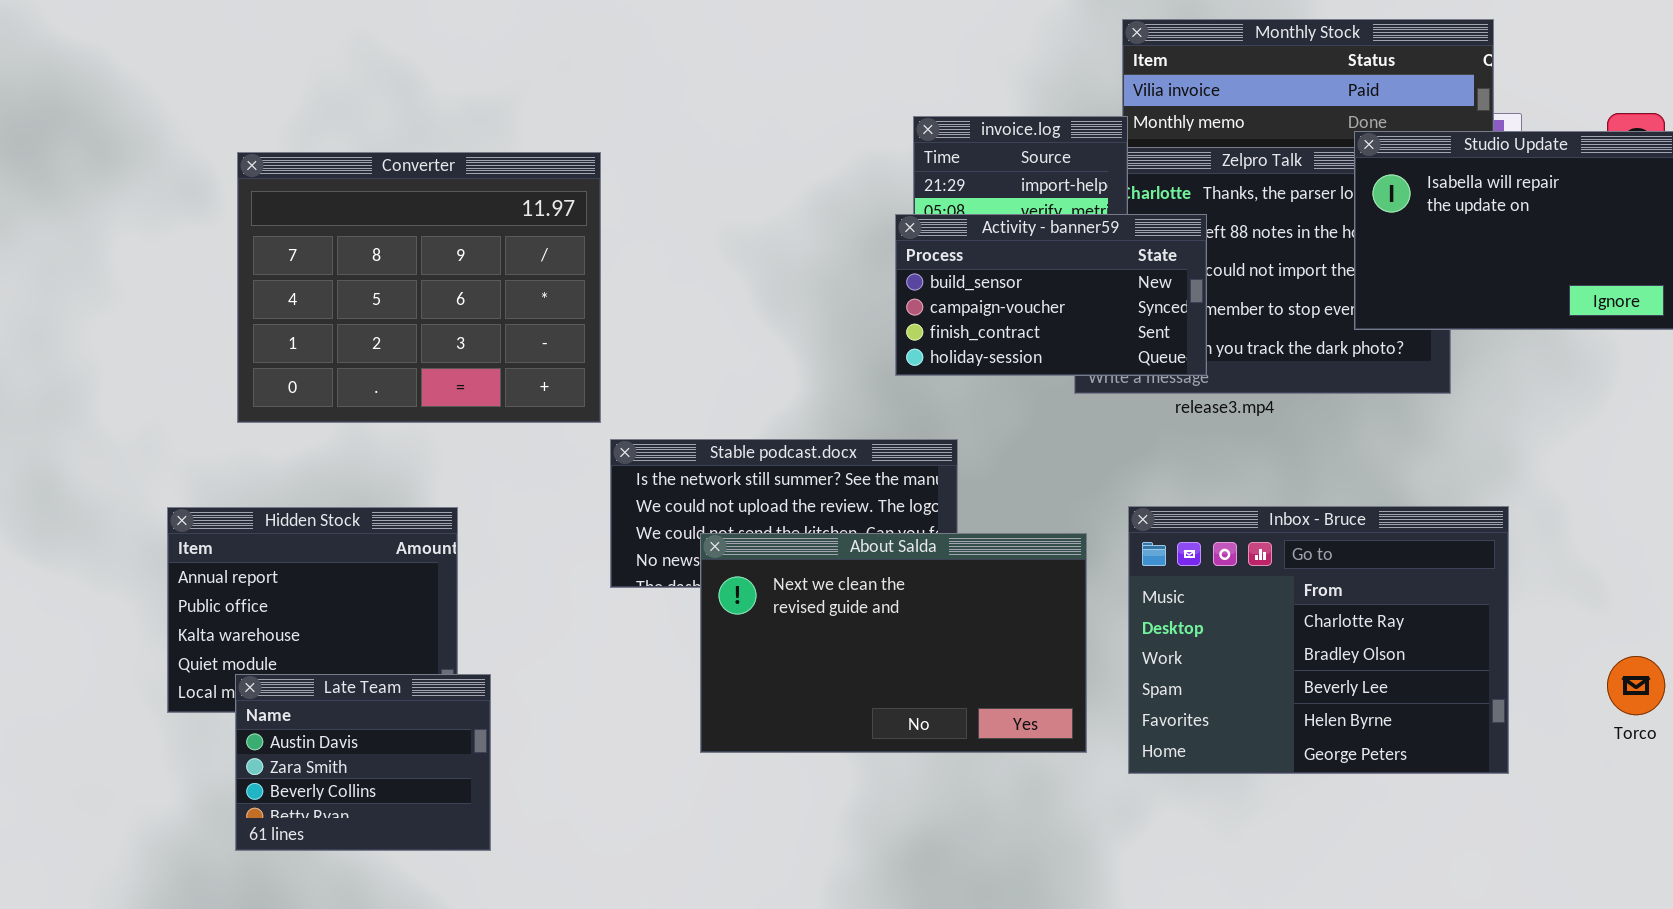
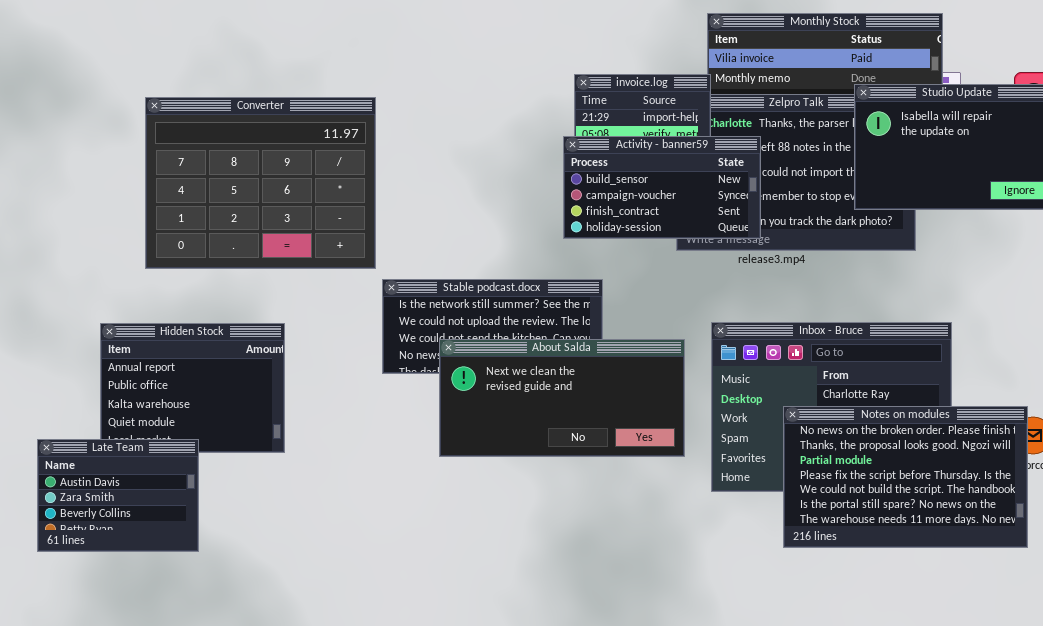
About Salda: [700,533,1087,753] -> [439,339,685,457], resized
Notes on modules: none -> [783,406,1028,548], opened
Late Team: [235,674,491,851] -> [37,439,199,552], moved

